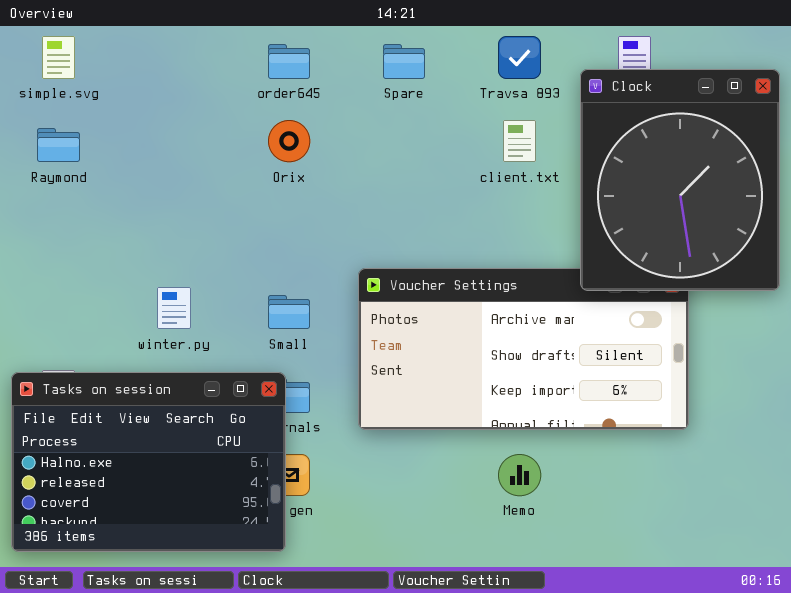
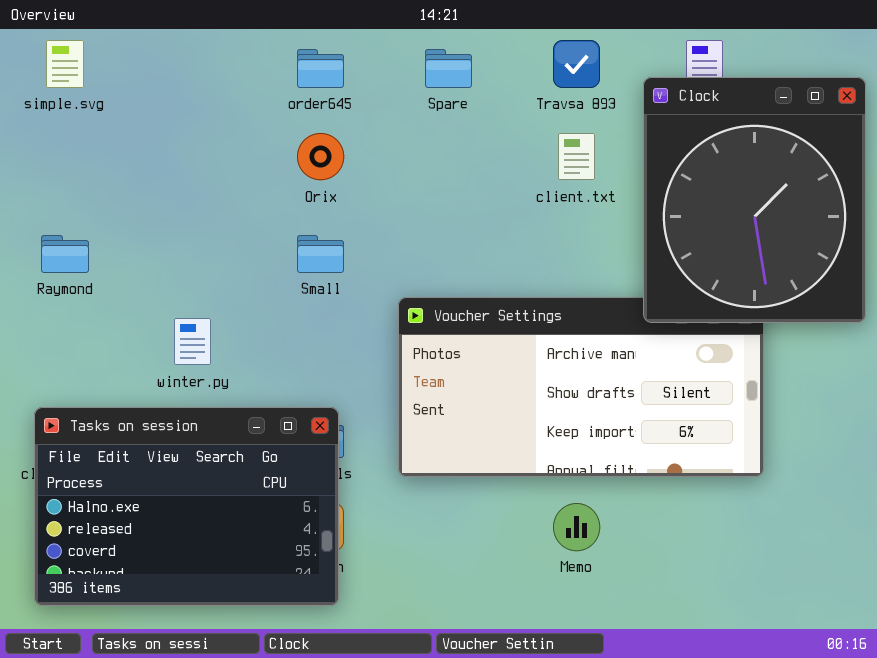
Raymond: [37,128,80,162] -> [41,235,89,273], moved
Small: [268,295,310,329] -> [297,235,344,273], moved
Tasks on session: [11,372,286,552] -> [34,407,339,606], moved

